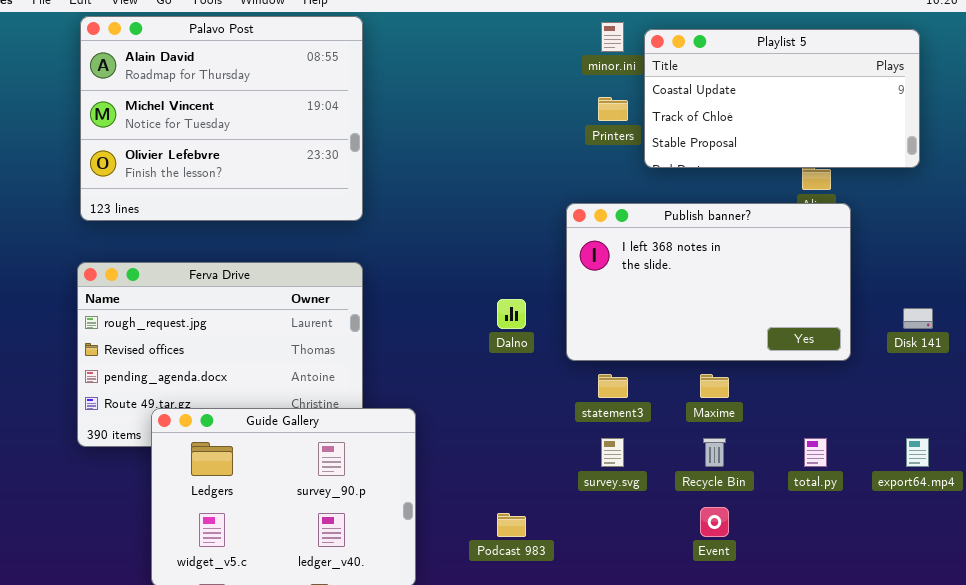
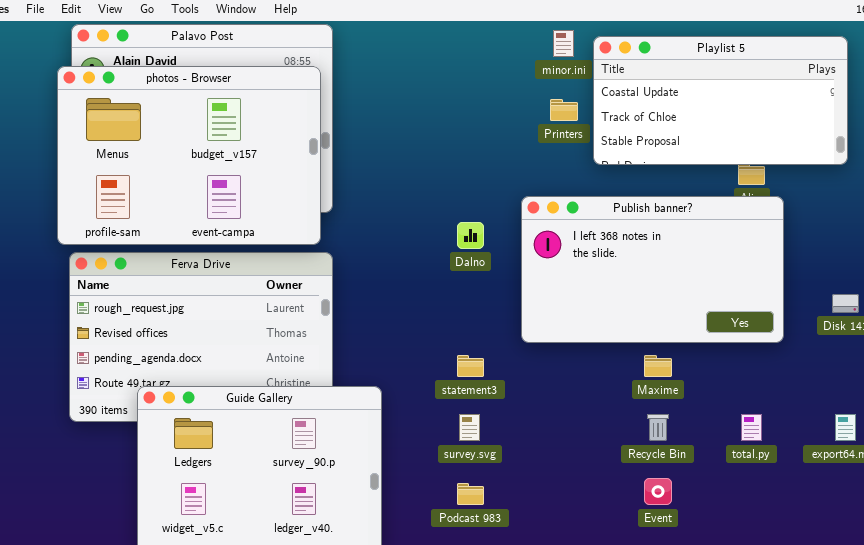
photos - Browser: none -> [57,66,321,245], opened
Dalno: [497,299,526,329] -> [457,222,484,249], moved
statement3: [598,374,628,398] -> [457,355,484,377], moved
survey.svg: [601,438,624,467] -> [459,414,480,441], moved

